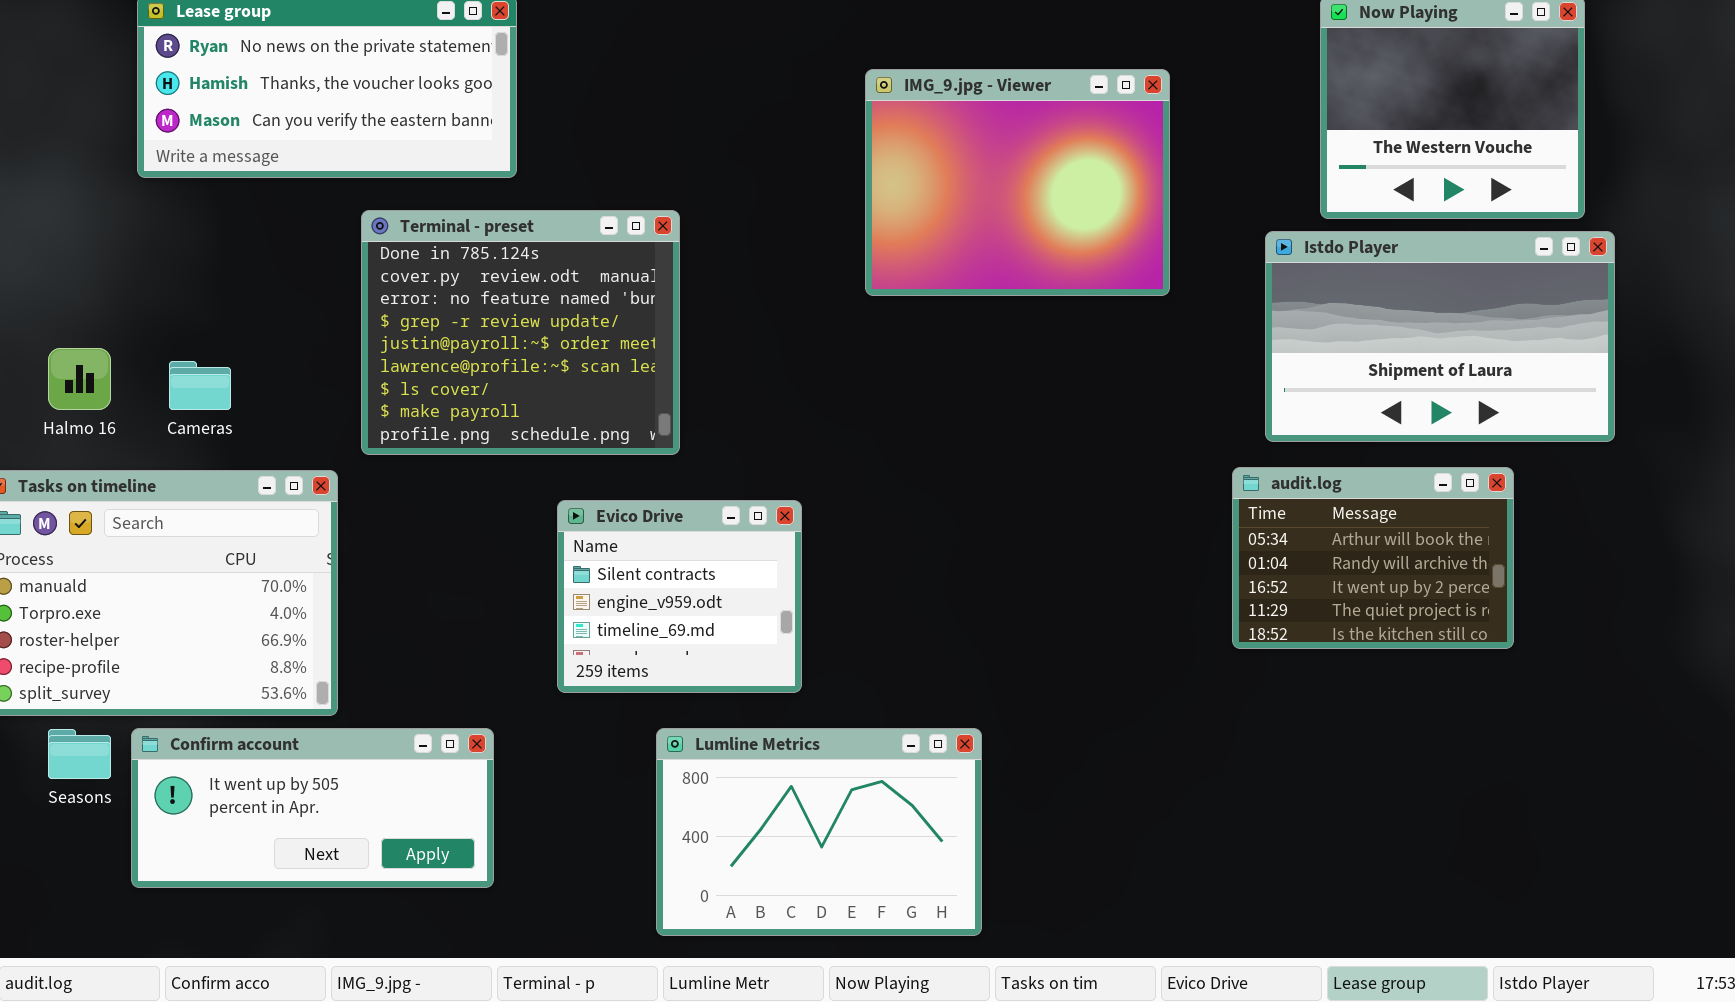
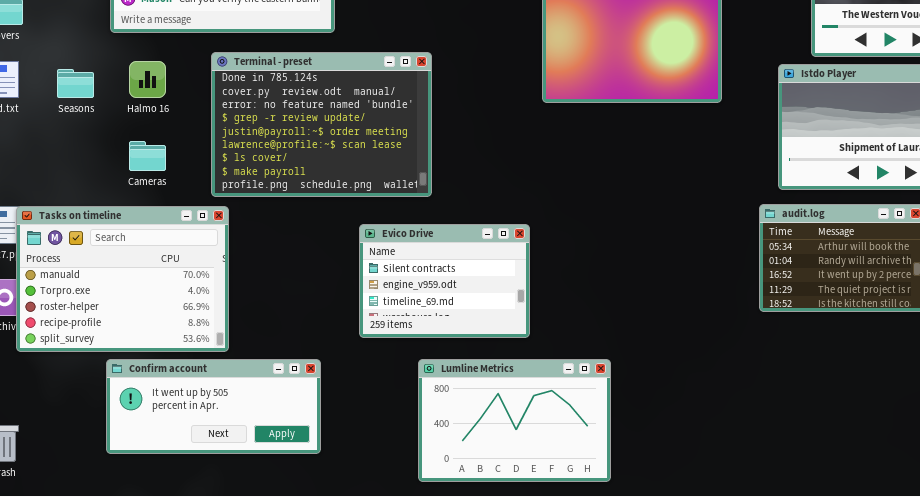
Terminal - preset: [361,210,680,455] -> [211,52,432,197], resized
Halmo 16: [48,348,111,410] -> [129,61,166,98], moved
Evico Drive: [557,500,802,693] -> [359,224,530,338], resized
Seasons: [48,729,111,779] -> [57,69,94,98], moved

